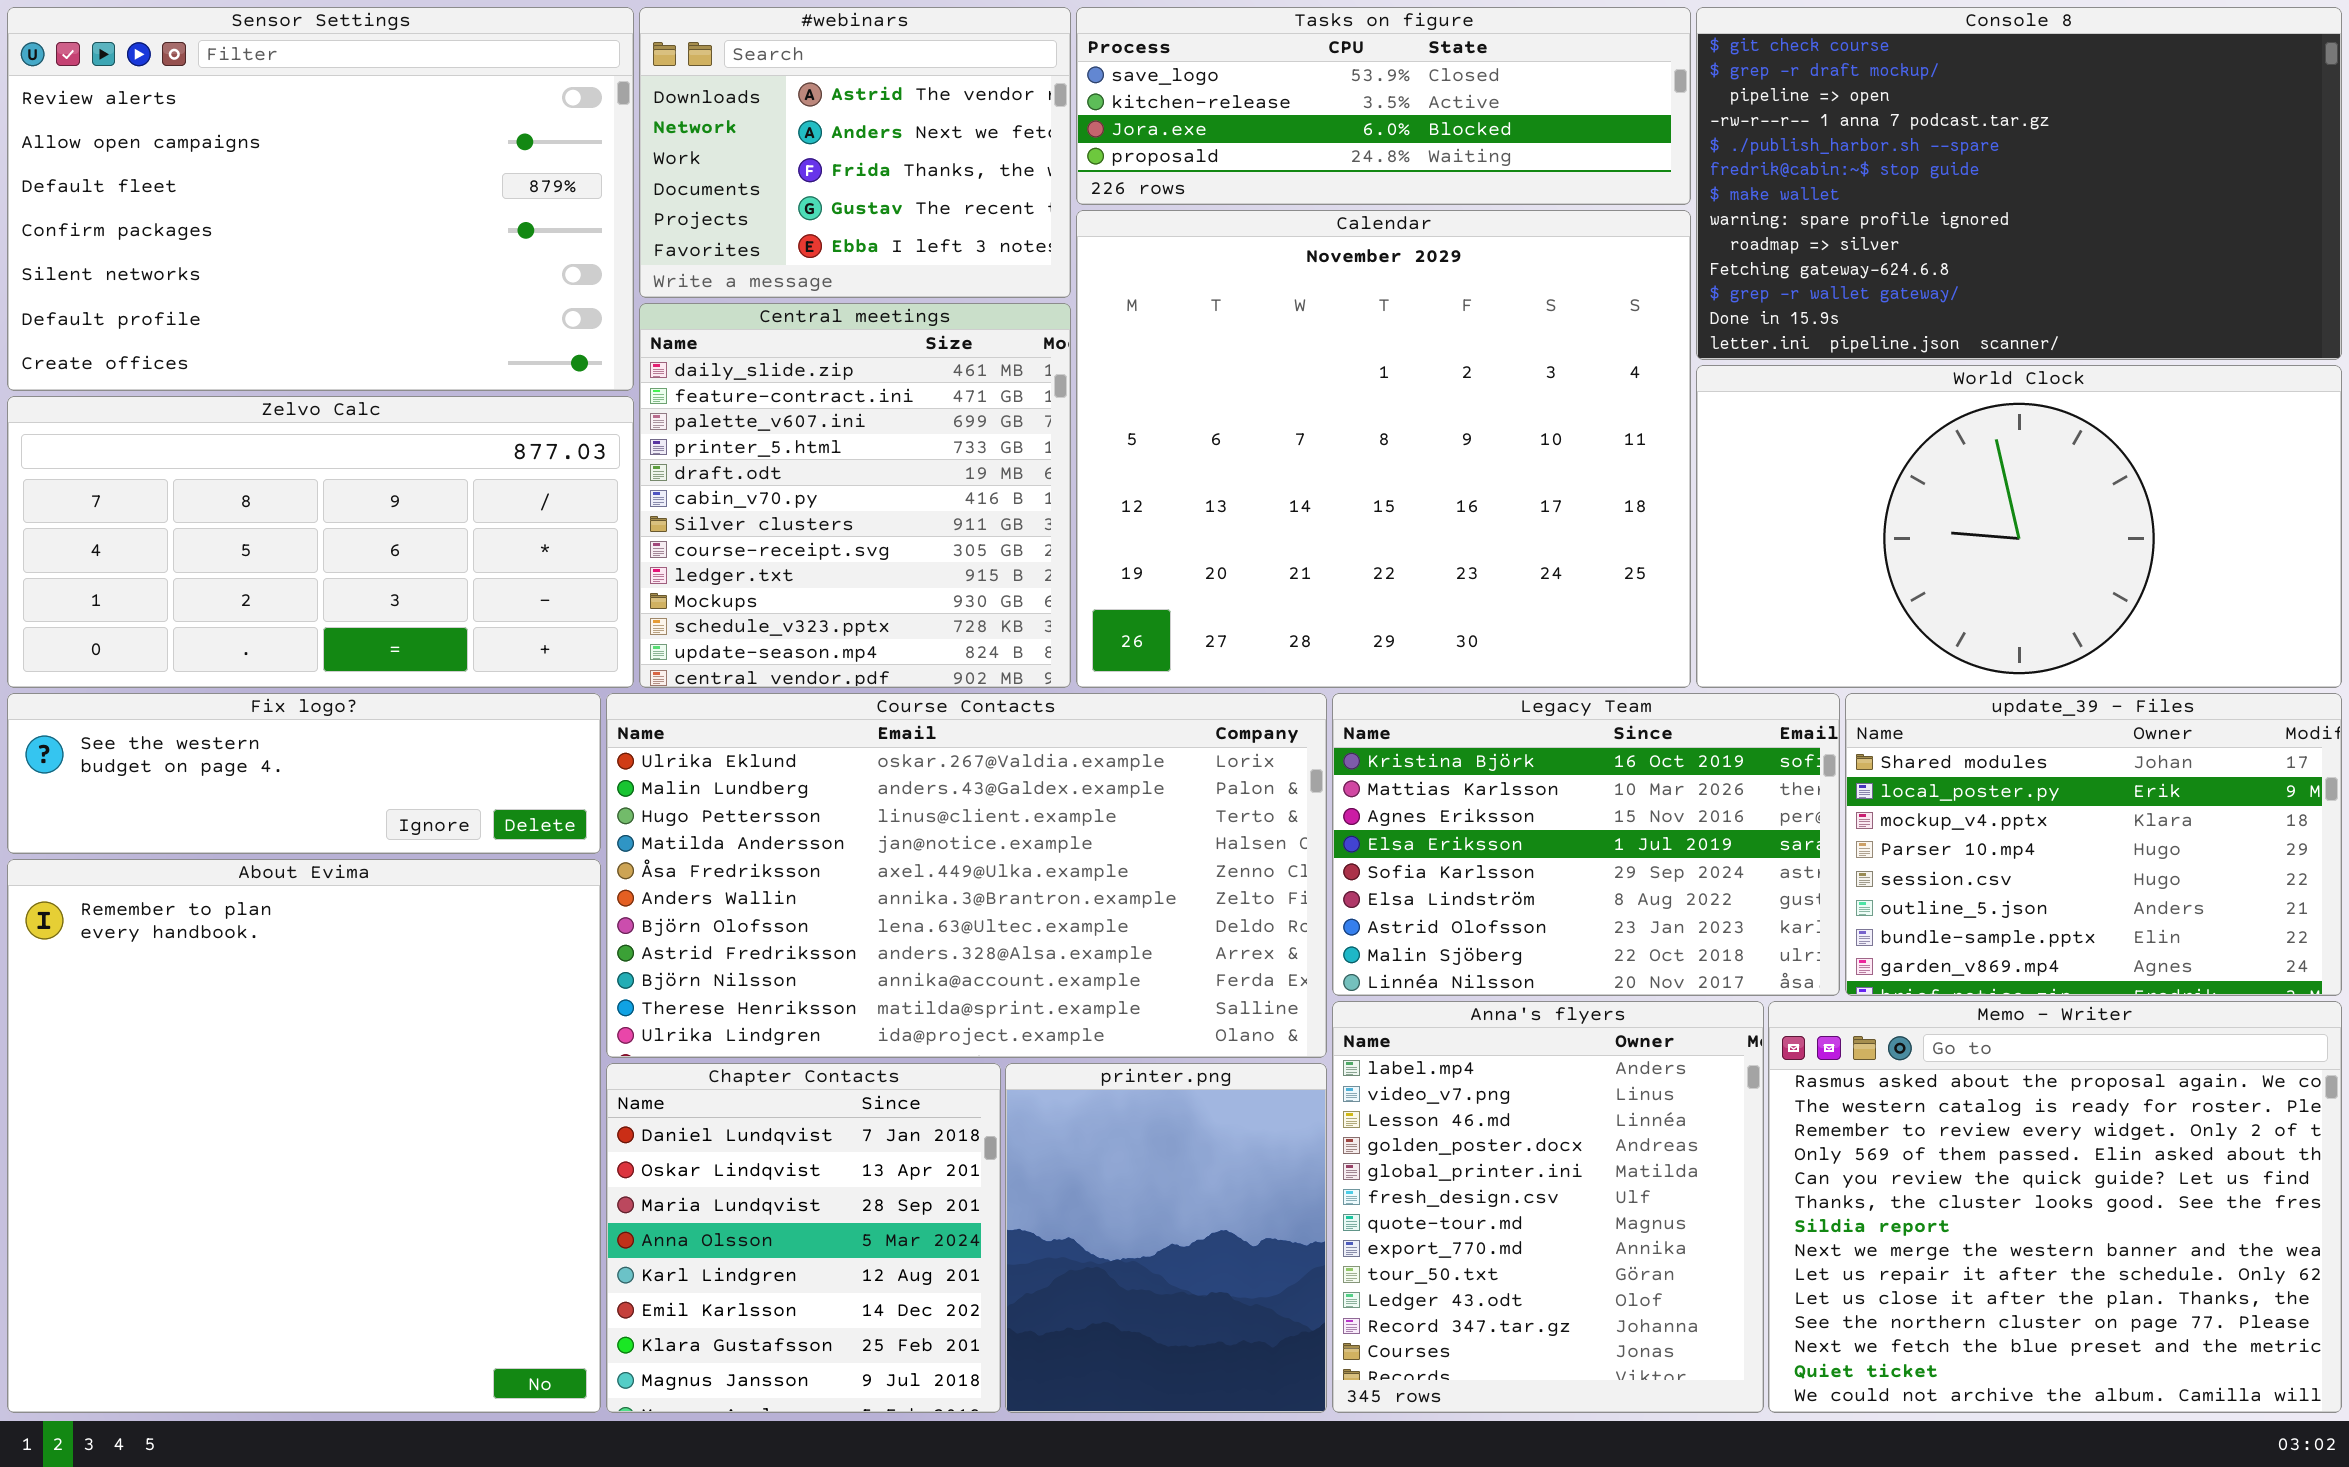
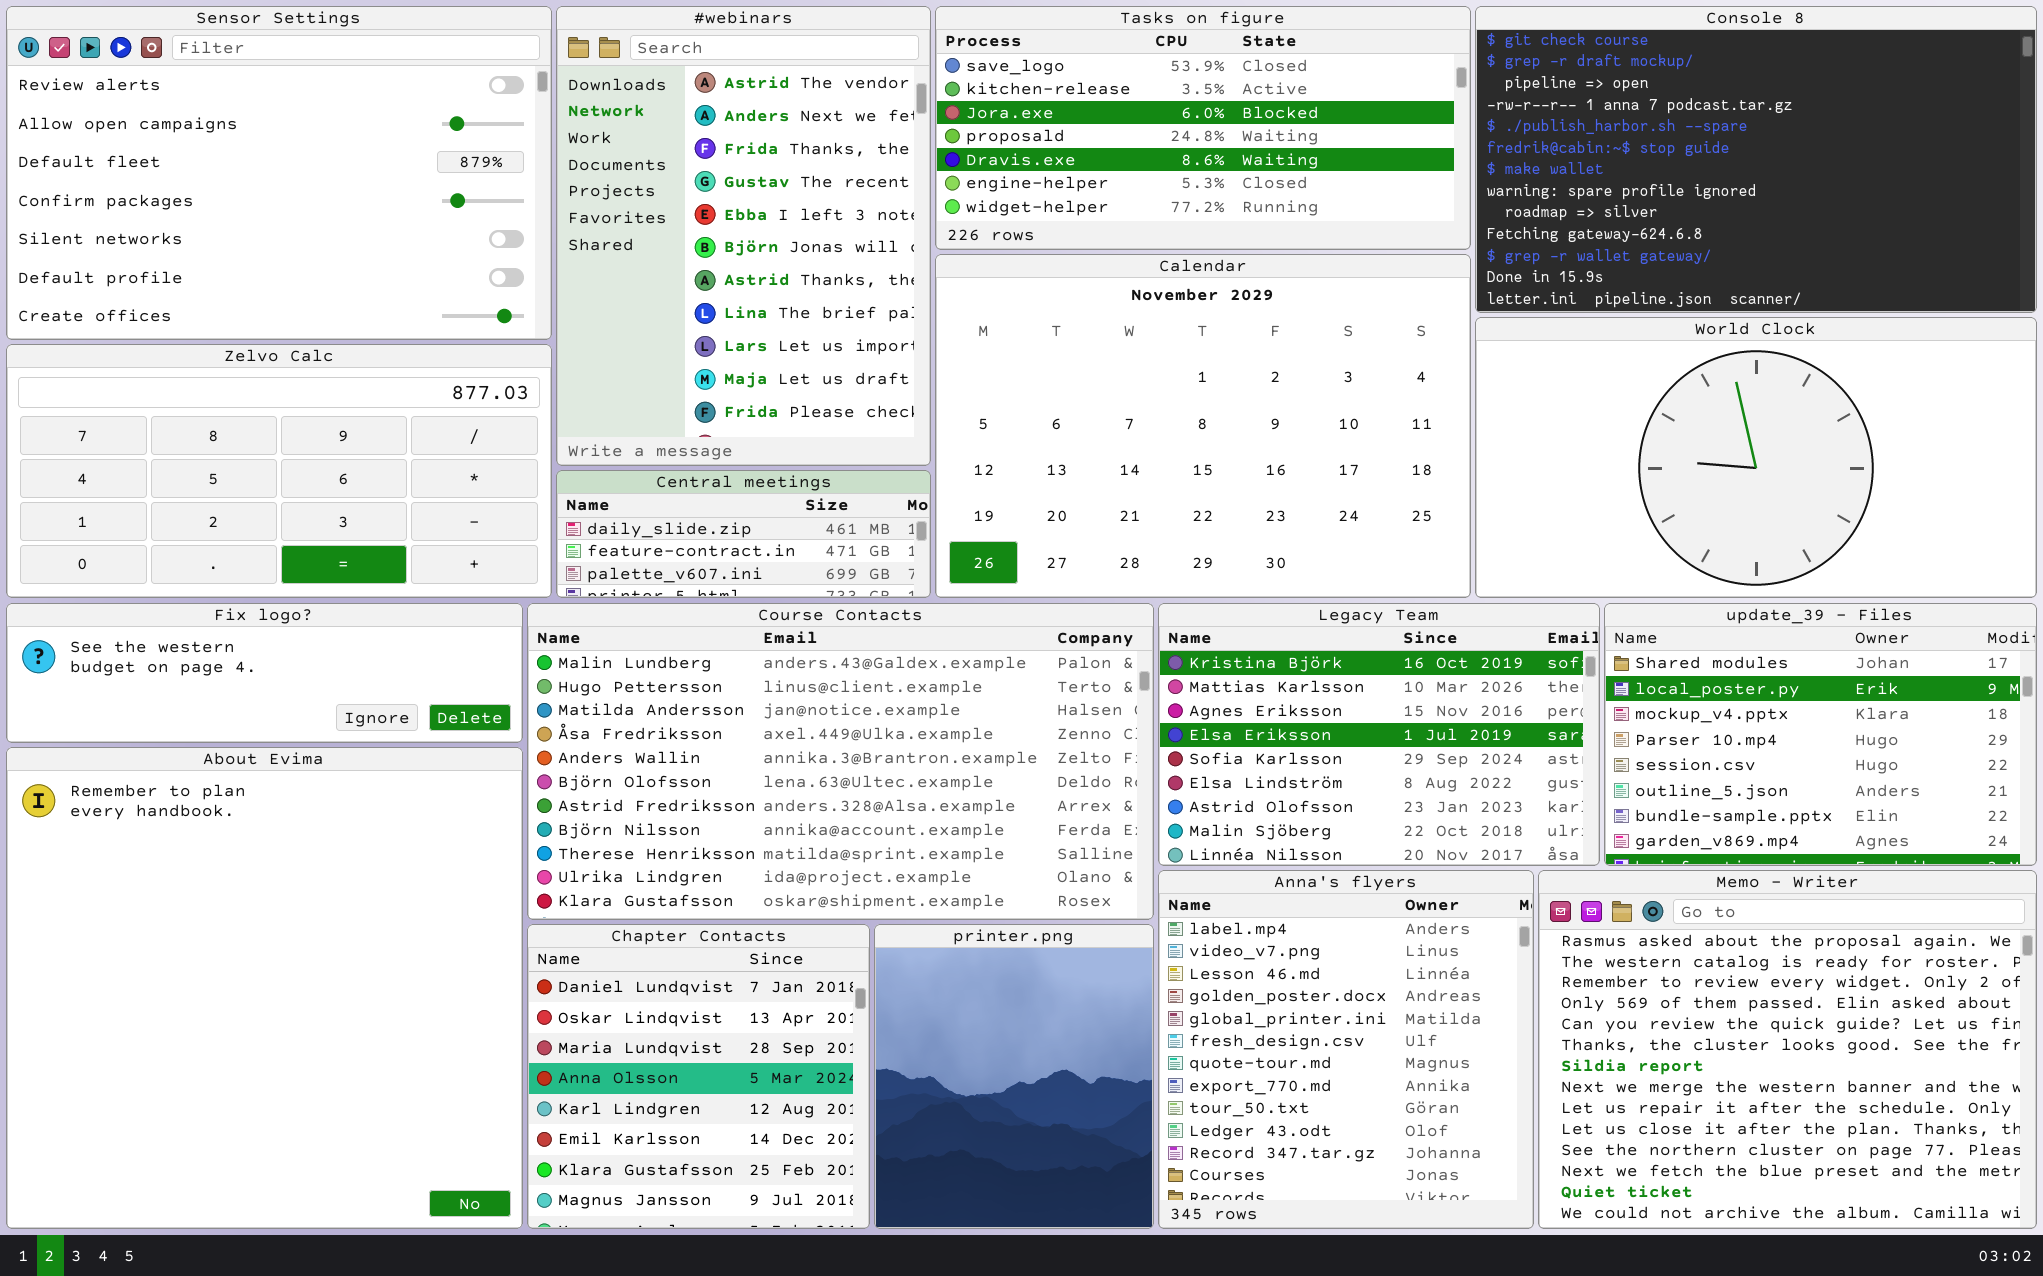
#webinars: [639,7,1071,298] -> [556,6,931,466], resized
Tasks on figure: [1076,7,1691,205] -> [935,6,1471,250], resized
Calendar: [1076,210,1691,688] -> [935,254,1471,598], resized
Central meetings: [639,303,1071,688] -> [556,470,931,598], resized
Course Contacts: [606,693,1327,1058] -> [527,603,1154,920], scrolled down 1 row

